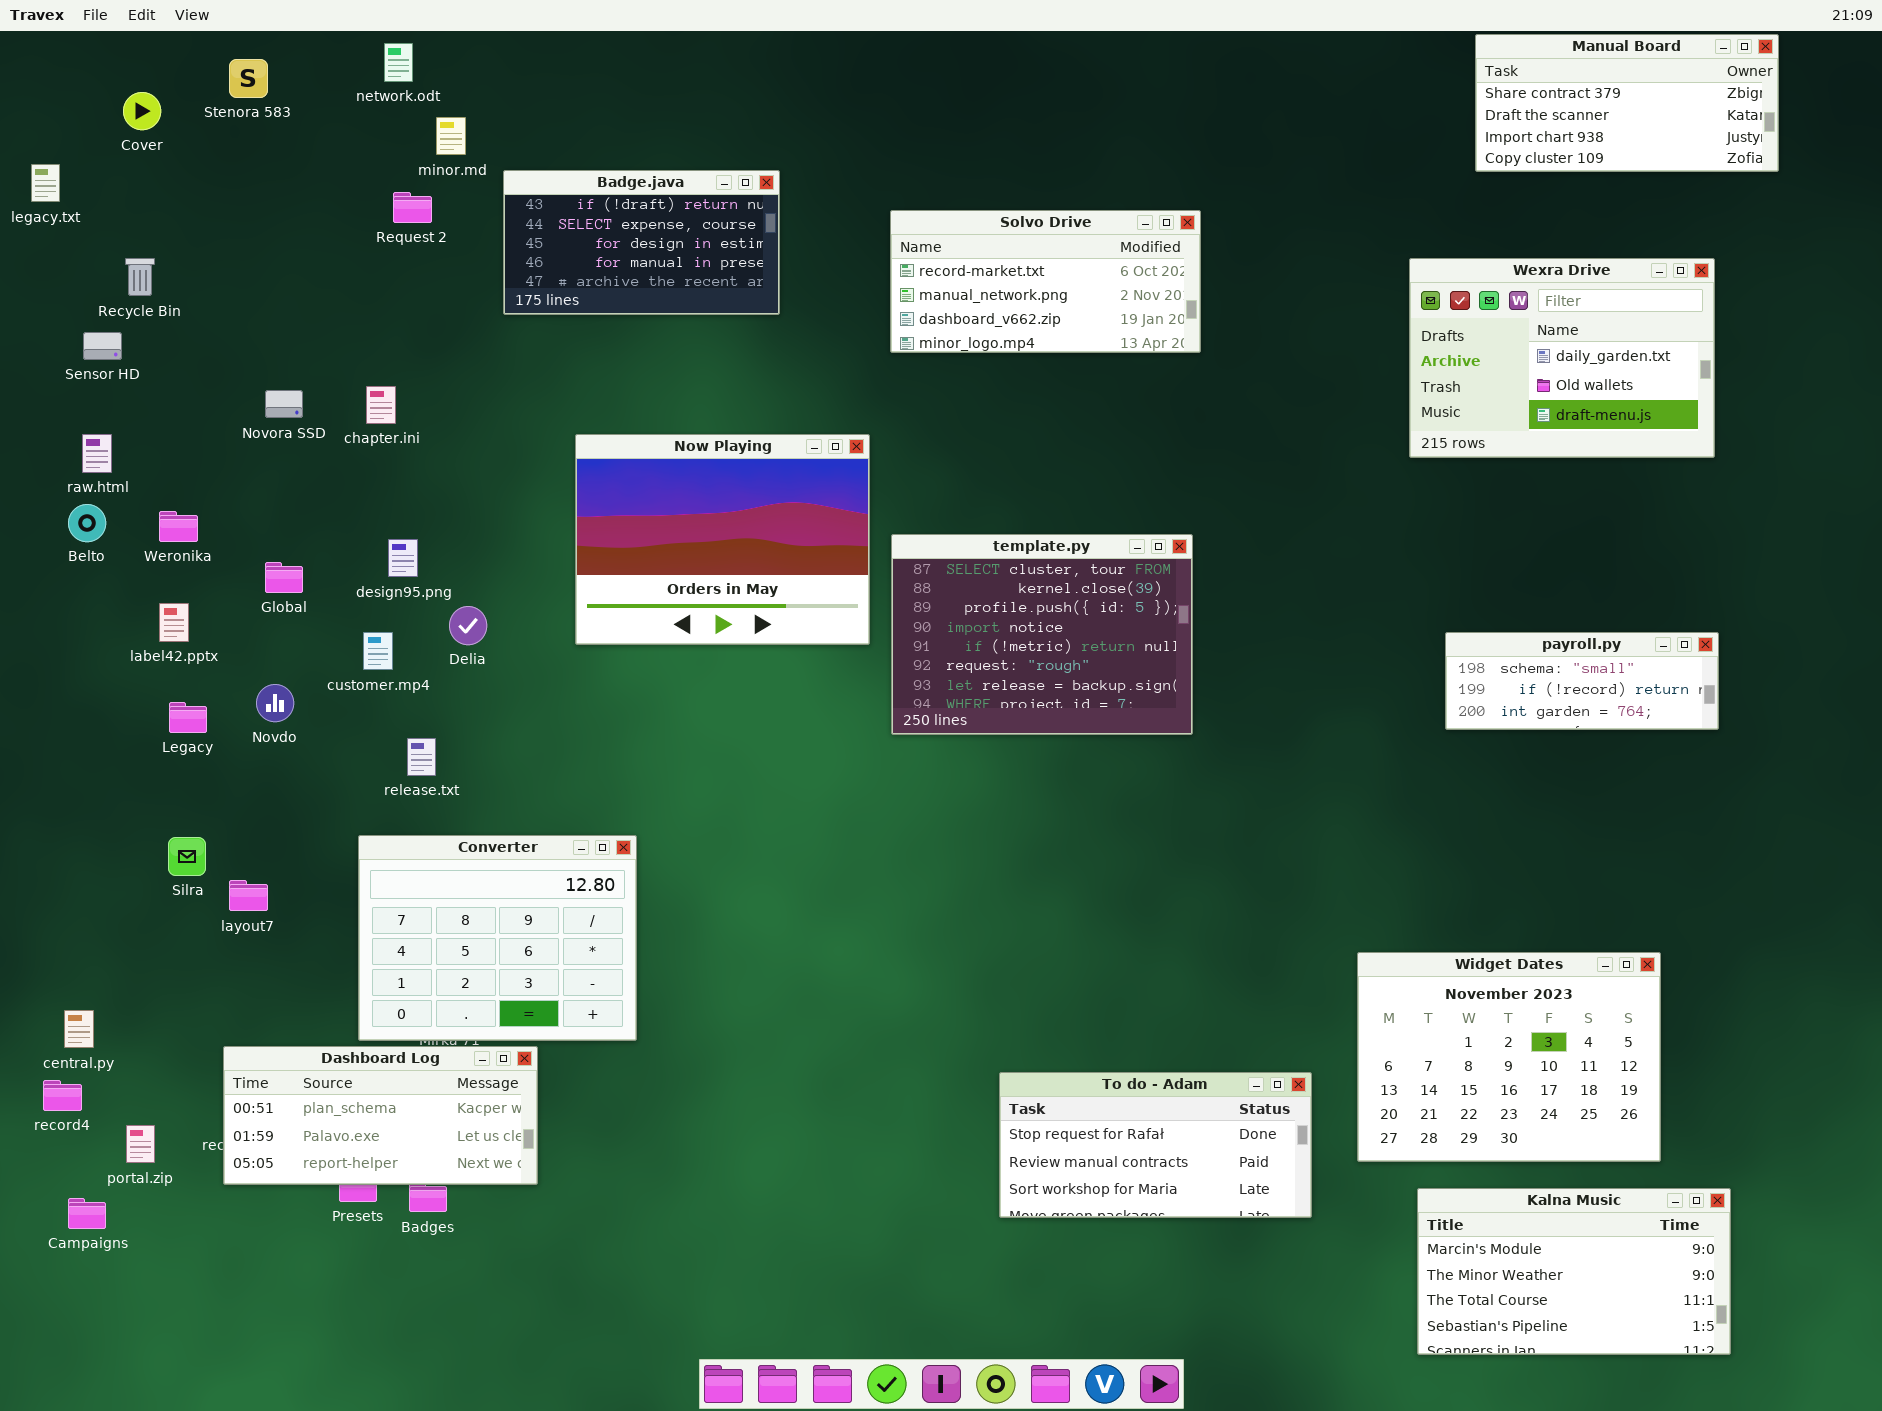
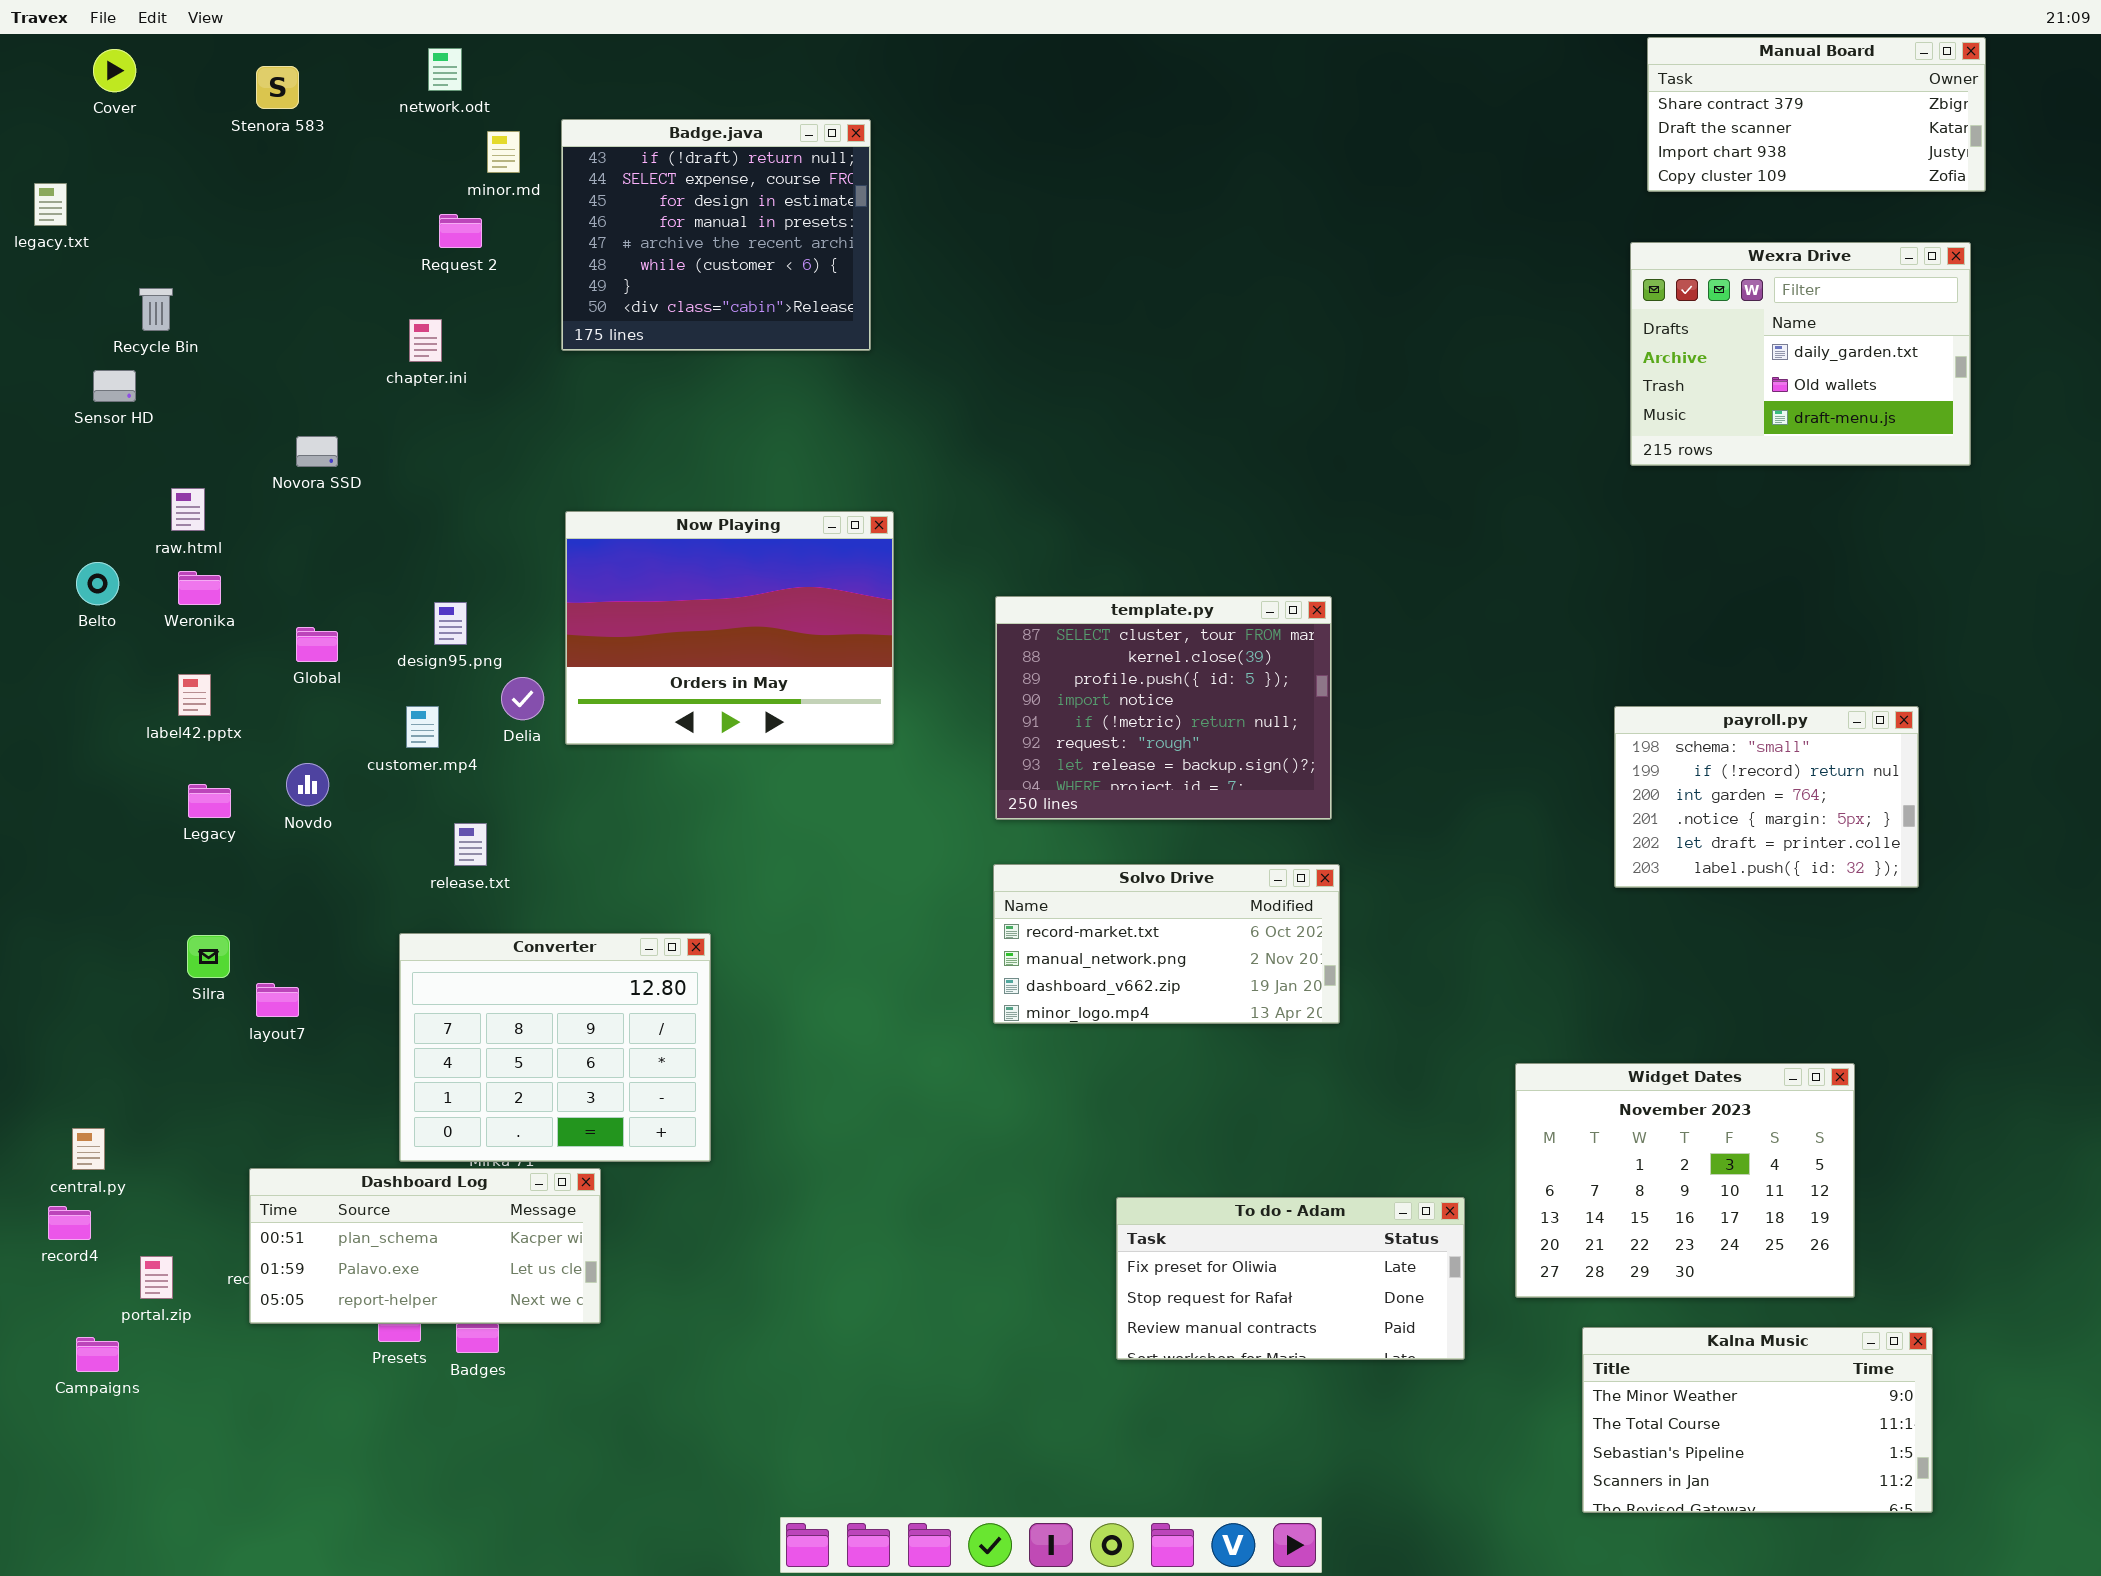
Cover: [123,92,161,130] -> [93,49,136,92], moved
Badge.java: [503,170,780,315] -> [561,119,871,351], resized
Solvo Drive: [890,210,1201,353] -> [993,864,1340,1024], moved
Wexra Drive: [1409,258,1715,458] -> [1630,242,1971,466], moved
chapter.ini: [366,386,396,424] -> [409,319,442,362], moved
raw.html: [82,434,112,473] -> [171,488,205,531], moved
Now Playing: [575,434,870,645] -> [565,511,894,745], moved
payroll.py: [1445,632,1719,730] -> [1614,706,1919,888], resized
To do - Adam: [999,1072,1312,1218] -> [1116,1197,1465,1360], scrolled up 1 row
Kalna Music: [1417,1188,1731,1355] -> [1582,1327,1933,1513], scrolled down 1 row

